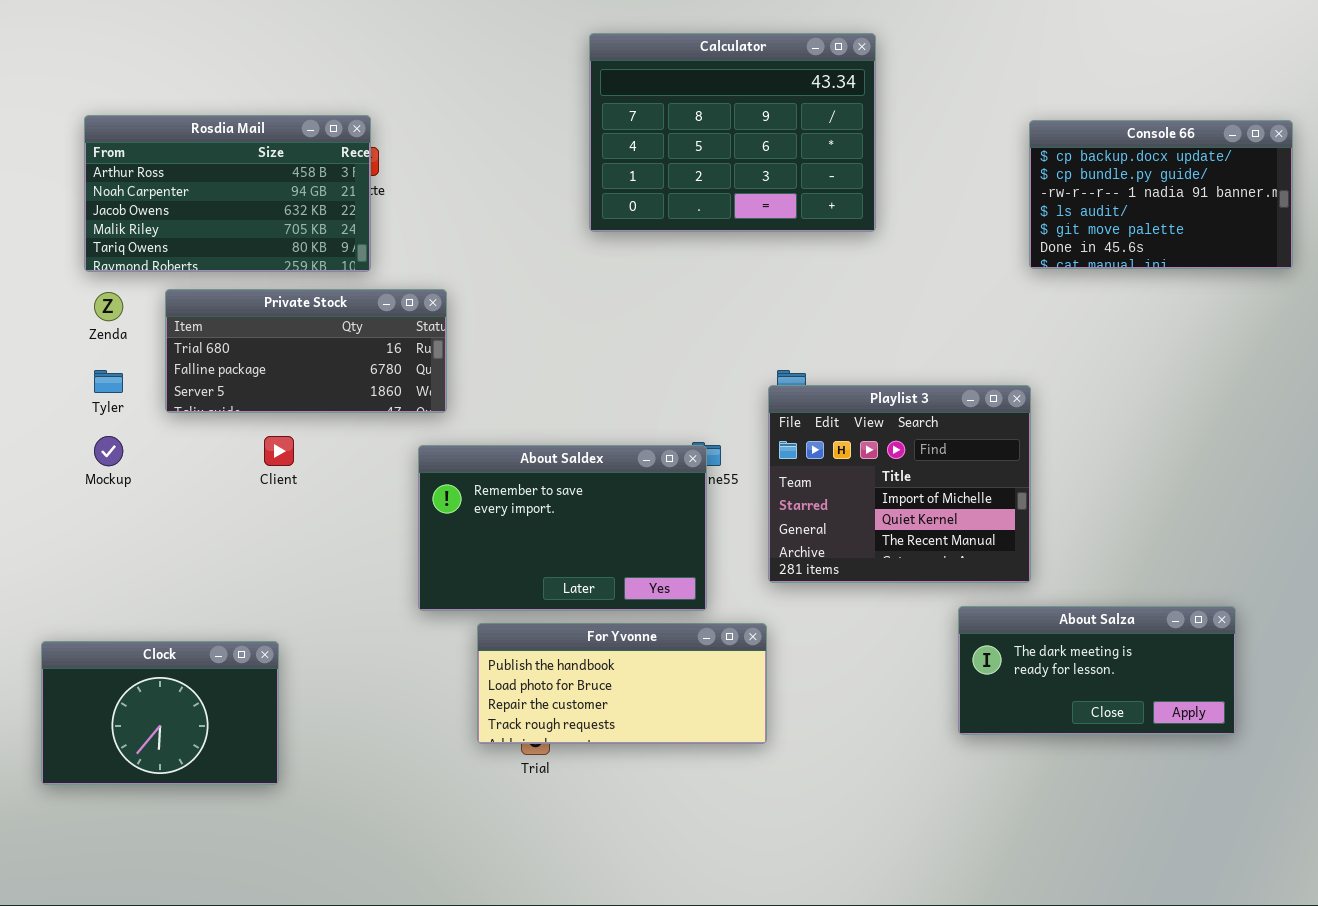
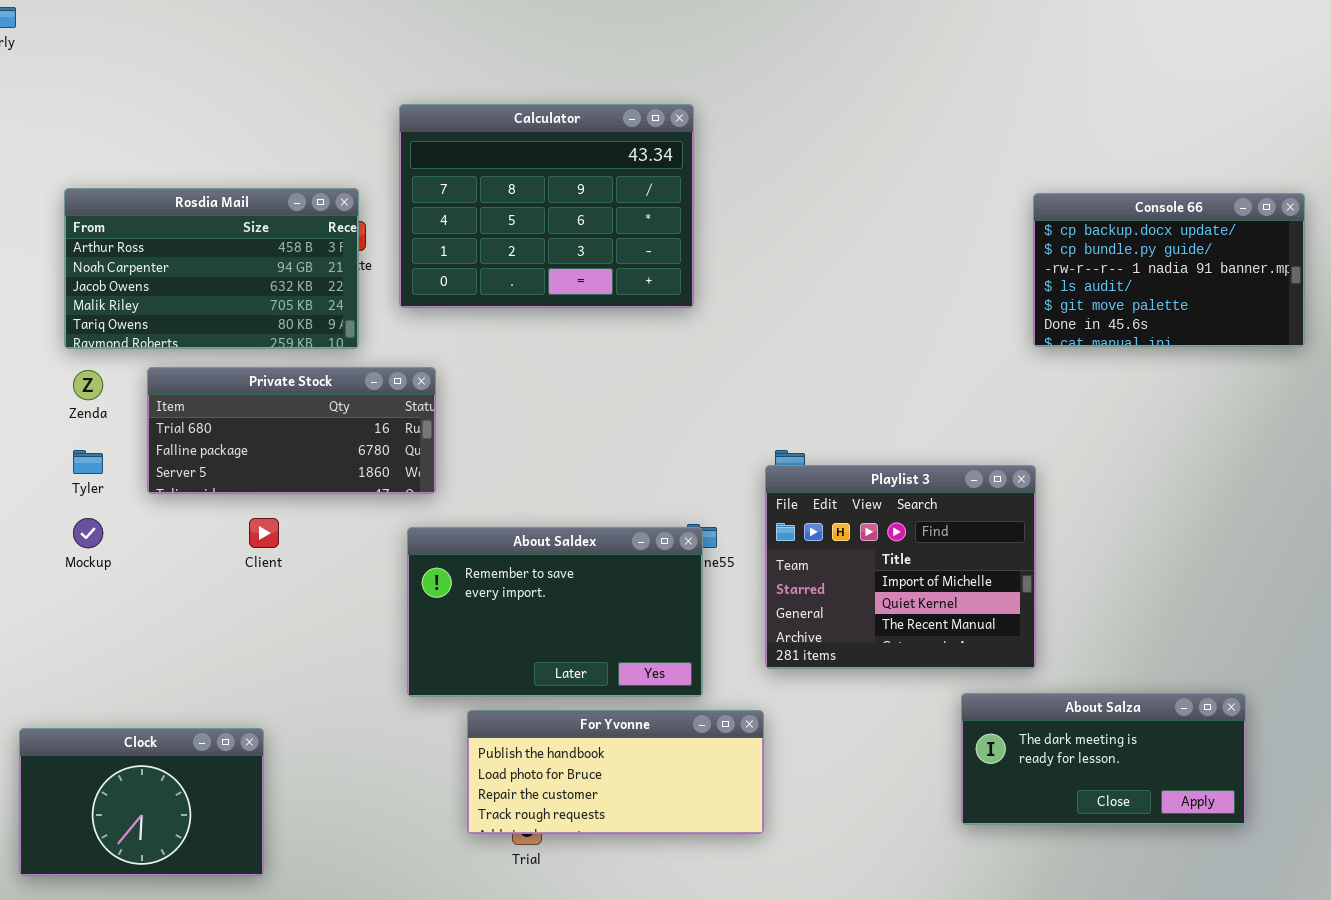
Calculator: [589,33,876,232] -> [399,104,694,308], moved

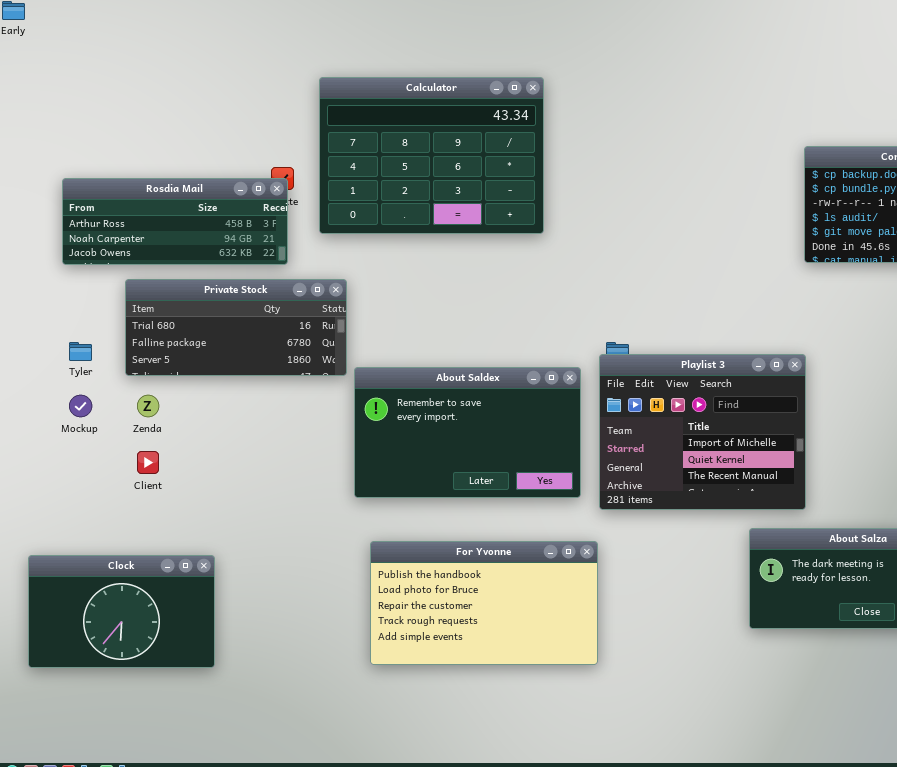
Rosdia Mail: [64,188,359,349] -> [62,178,288,265], resized
Zenda: [73,370,103,400] -> [137,395,159,417], moved
Client: [249,518,279,548] -> [137,451,159,474], moved
About Saldex: [407,527,703,697] -> [354,367,581,498], moved
For Yvonne: [467,710,764,834] -> [370,541,598,665], resized

